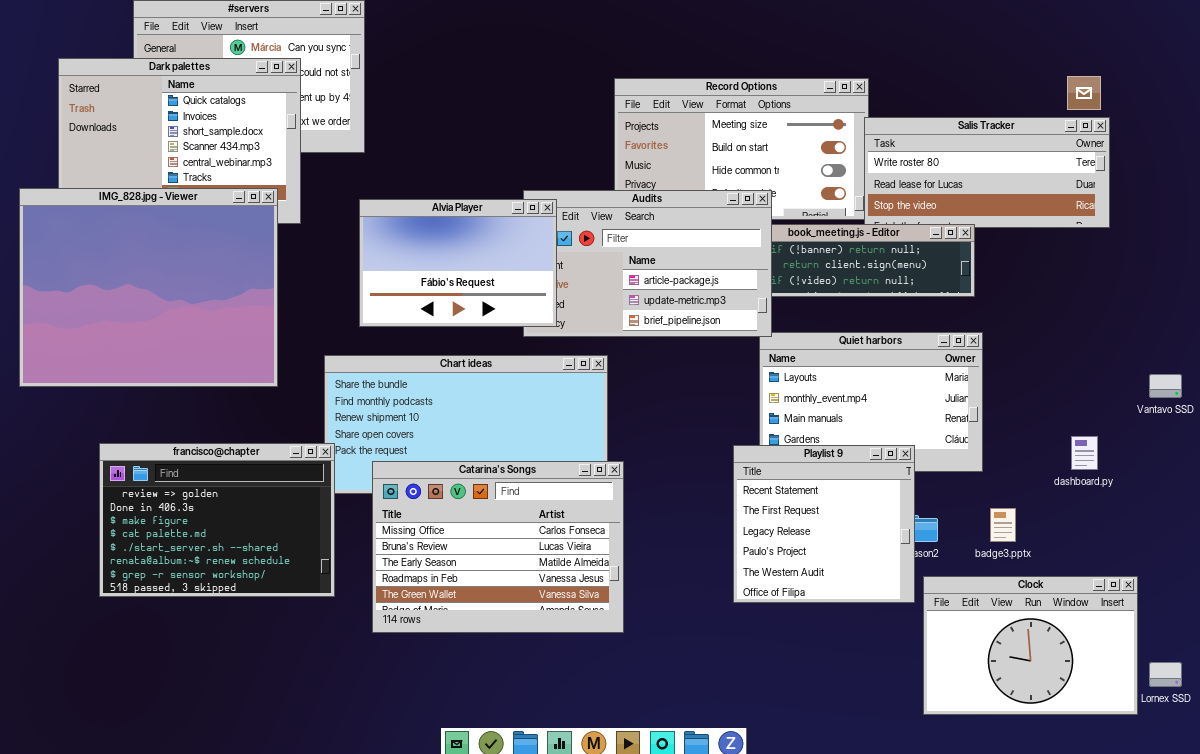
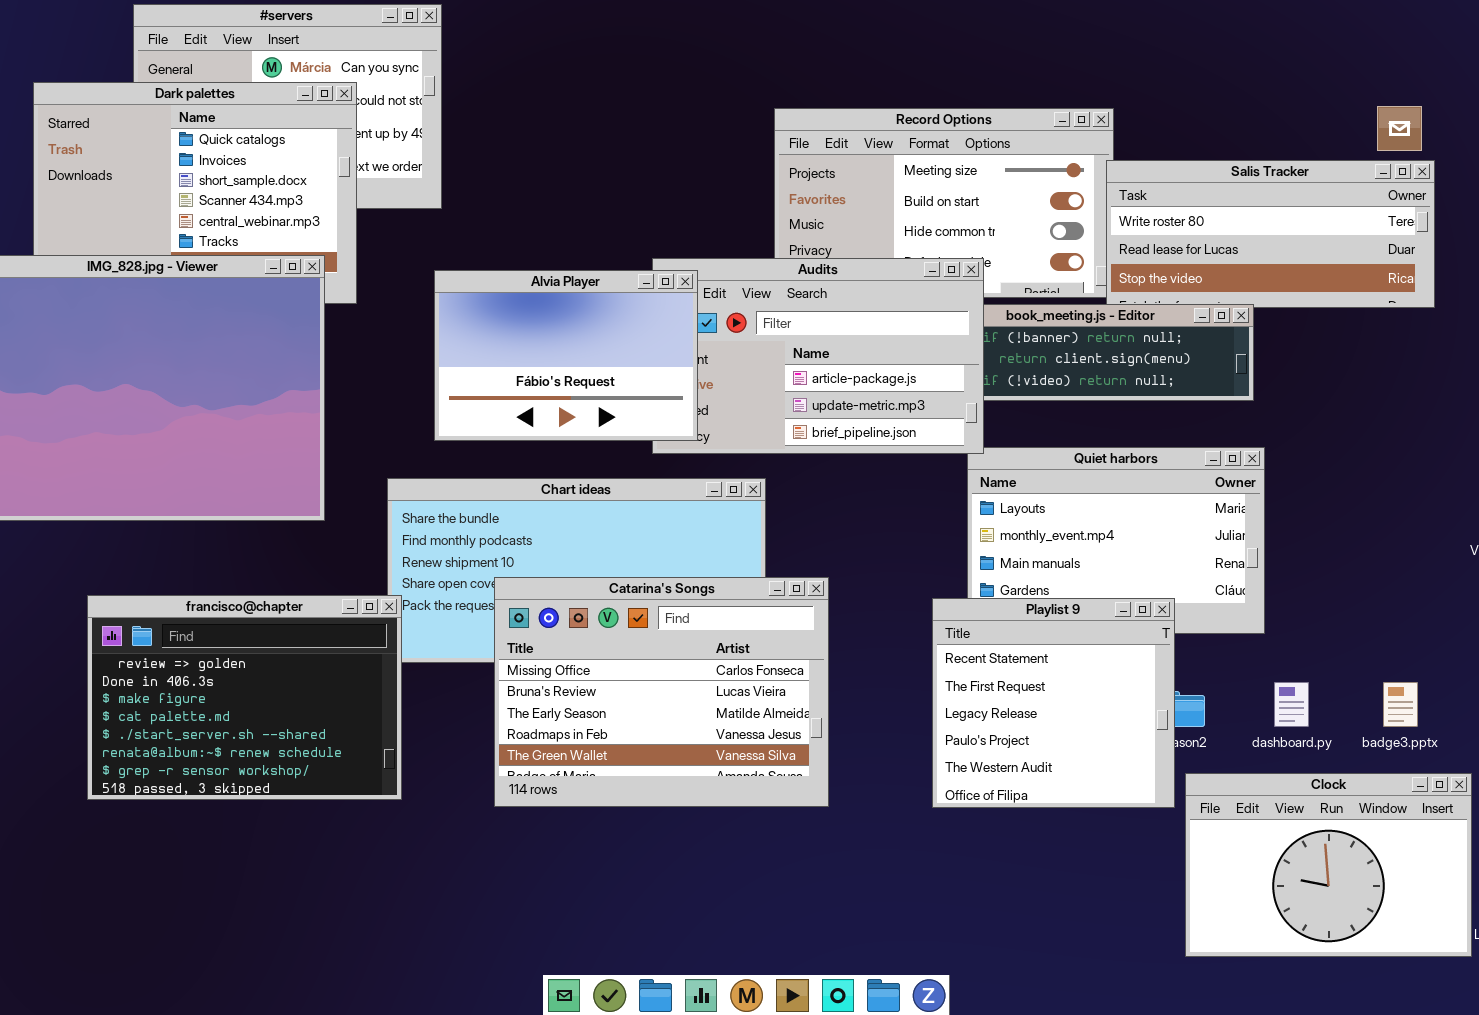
dashboard.py: [1071,436,1098,470] -> [1274,682,1309,727], moved
Catarina's Songs: [372,461,624,633] -> [494,577,829,807], moved
badge3.pptx: [990,508,1016,542] -> [1383,682,1418,727], moved

